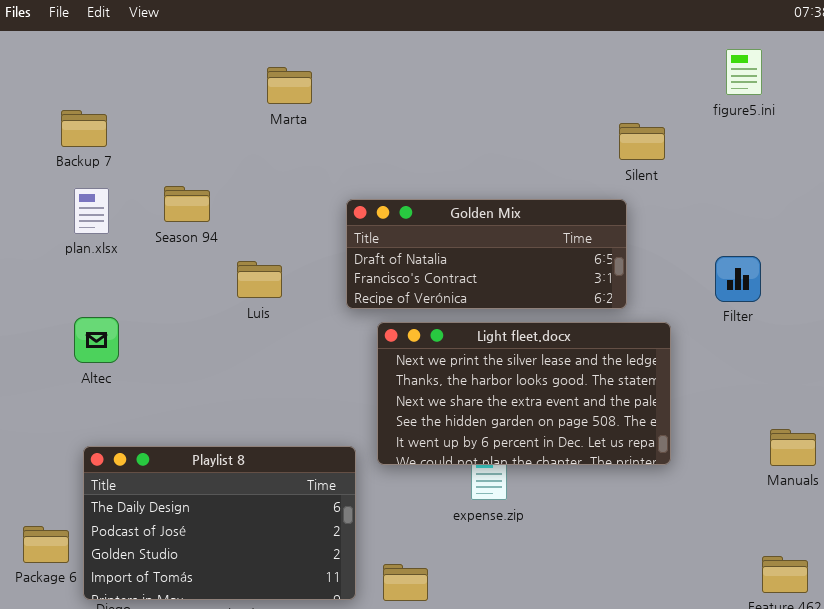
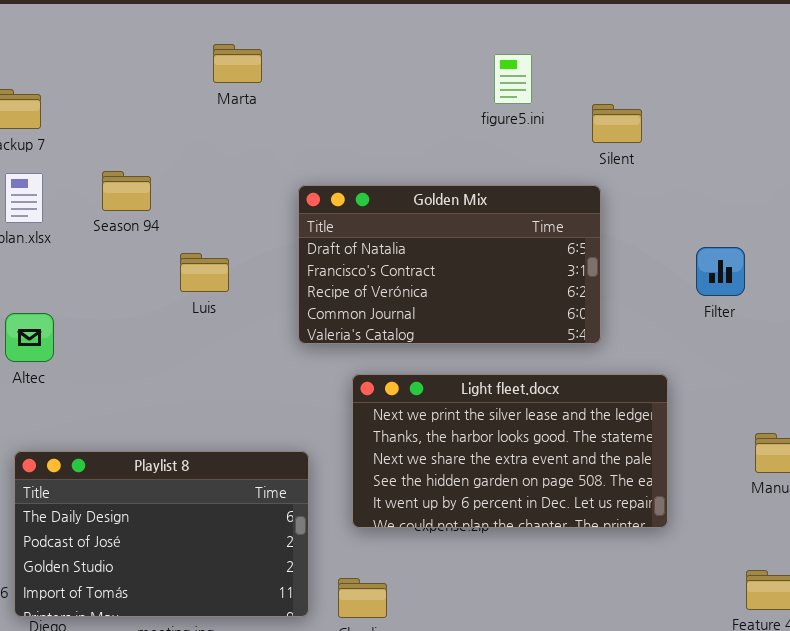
figure5.ini: [726,49,762,95] -> [494,54,532,104], moved
Golden Mix: [346,199,627,309] -> [298,185,601,344], resized
Light fleet.docx: [377,322,671,465] -> [352,374,668,528], moved

